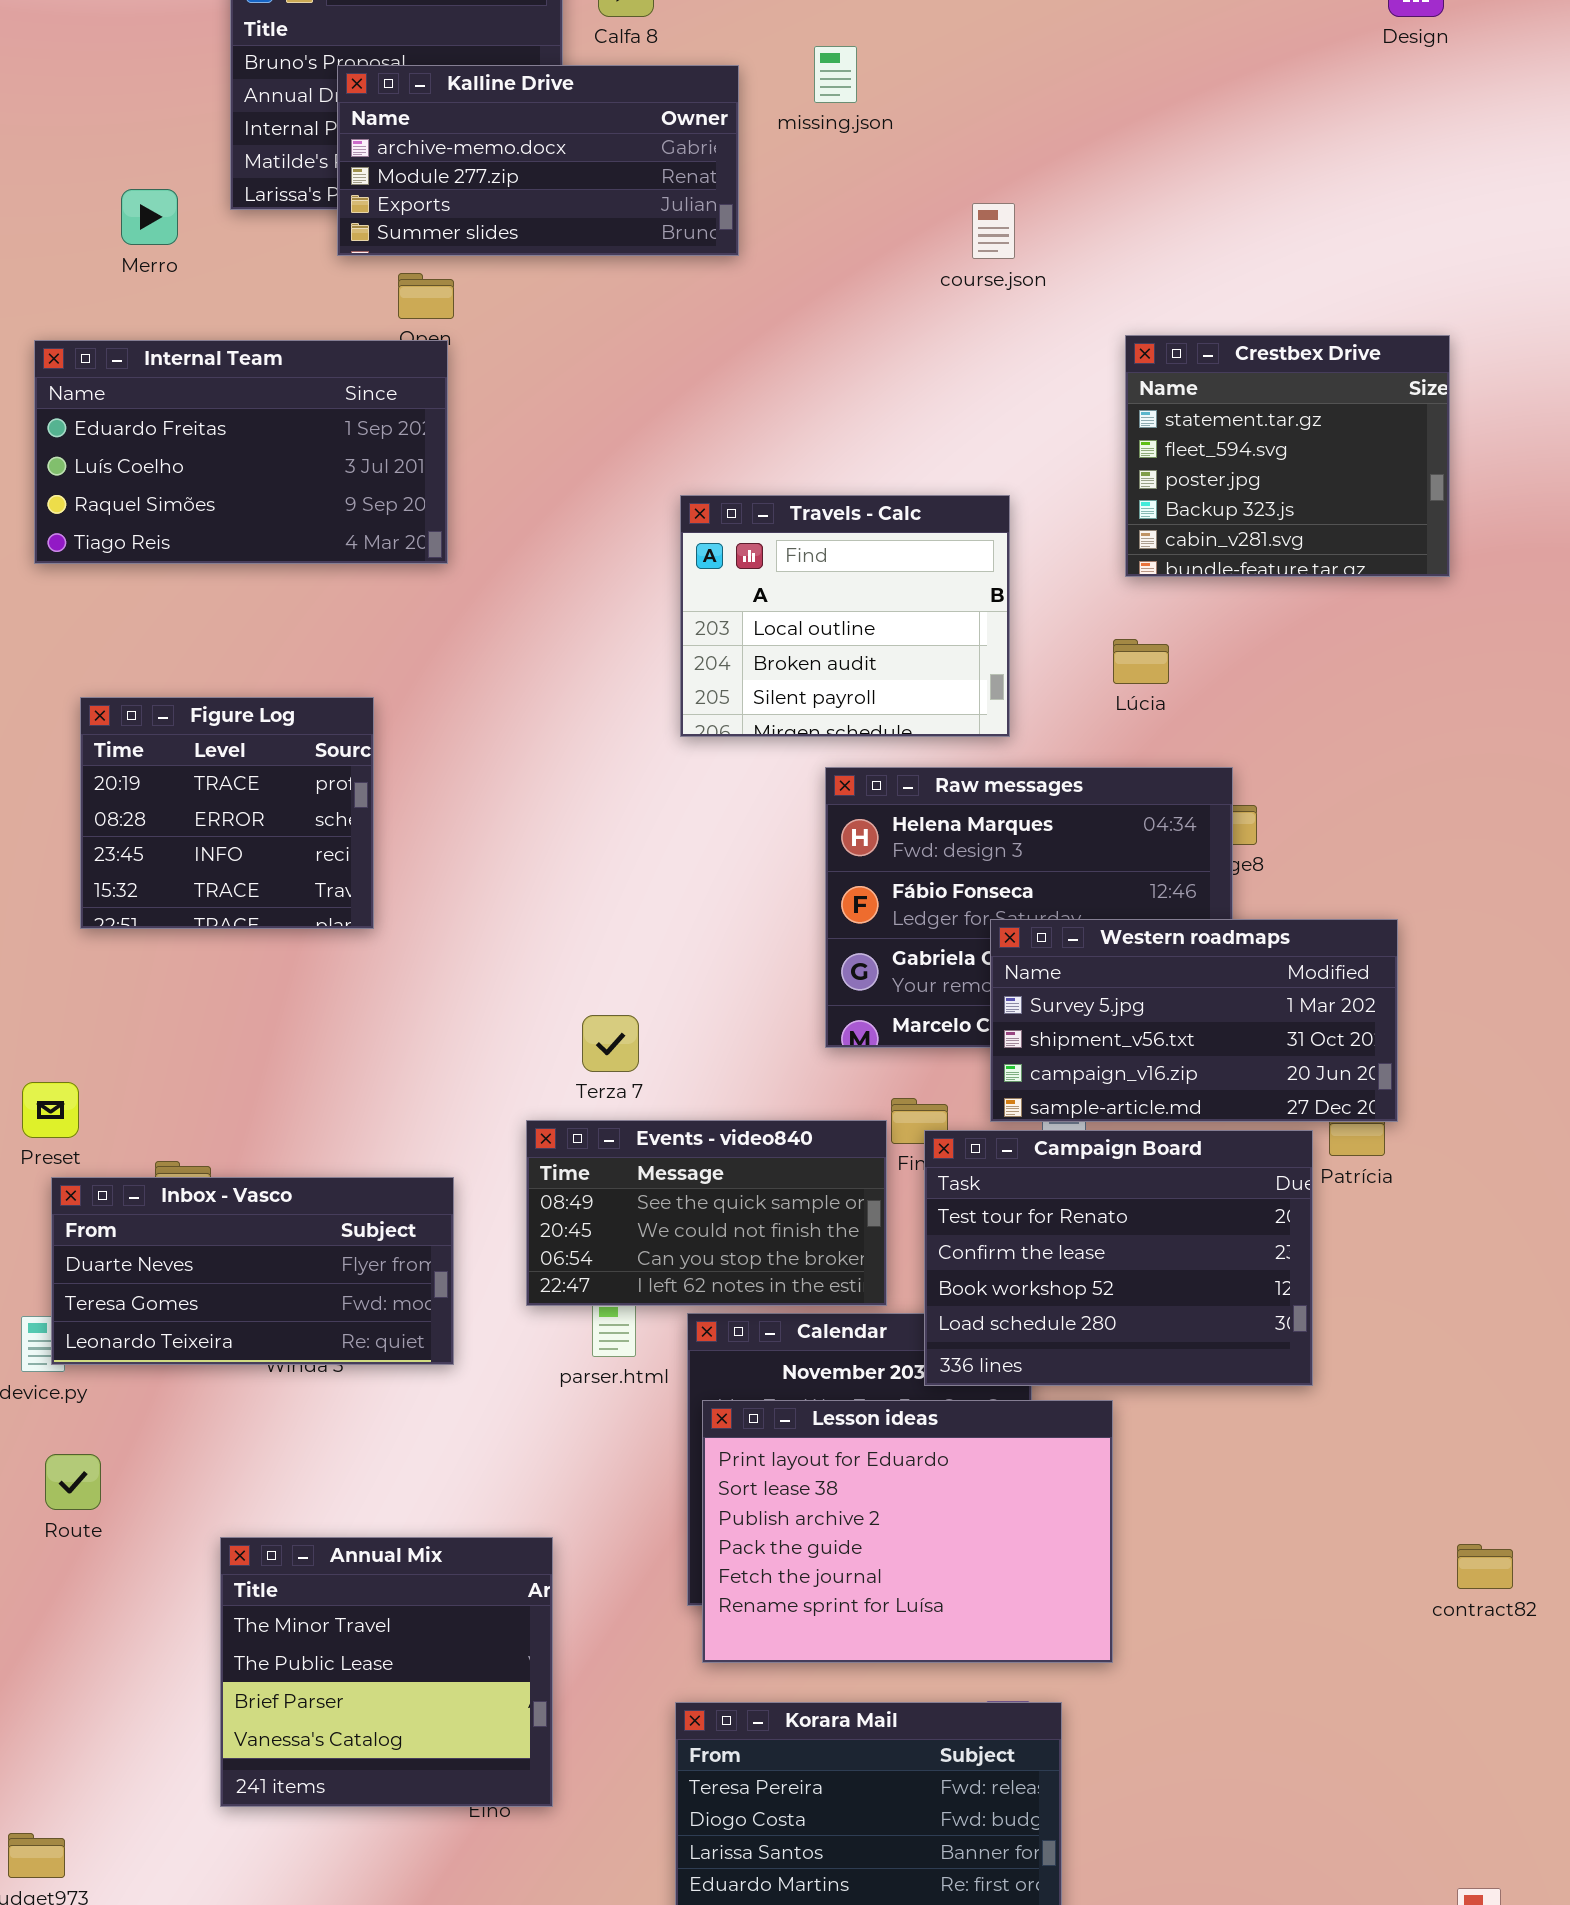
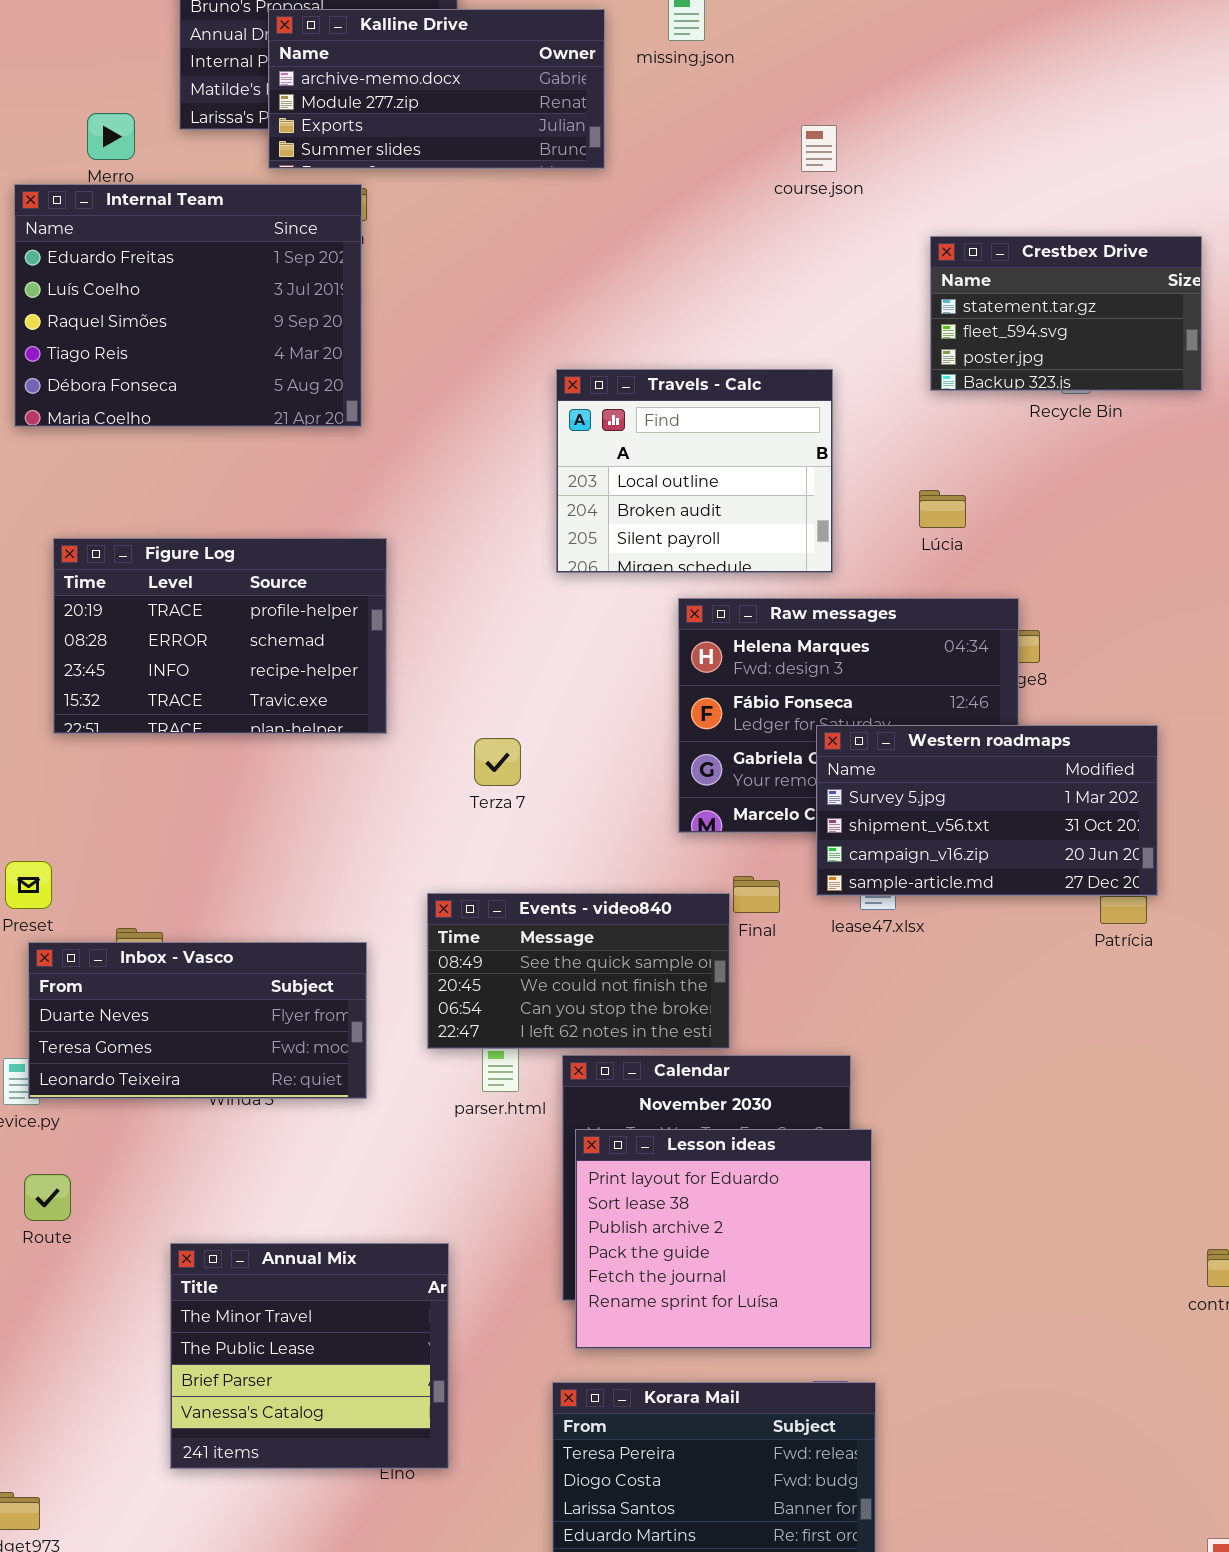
Crestbex Drive: [1125,335,1450,577] -> [930,236,1202,391], resized
Internal Team: [34,340,448,564] -> [14,184,362,427], resized
Figure Log: [80,697,374,929] -> [53,538,387,734], resized
Terza 7: [582,1015,639,1072] -> [474,738,521,786], moved
Campaign Board: [924,1130,1313,1386] -> none, closed
Lesson ideas: [702,1400,1113,1663] -> [575,1129,872,1349], resized

